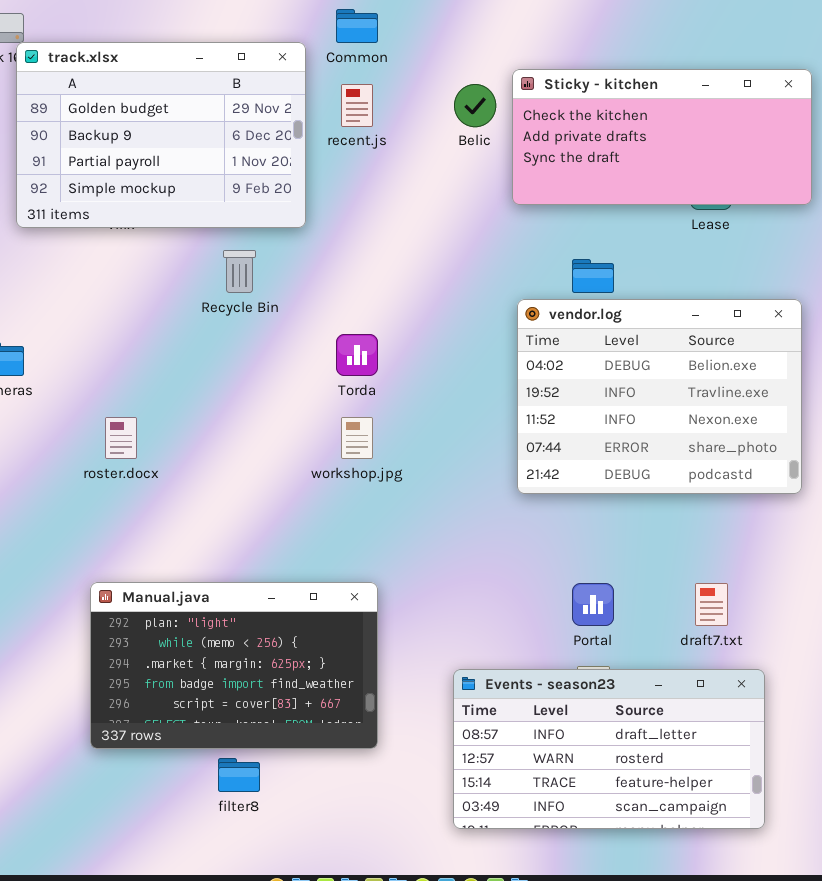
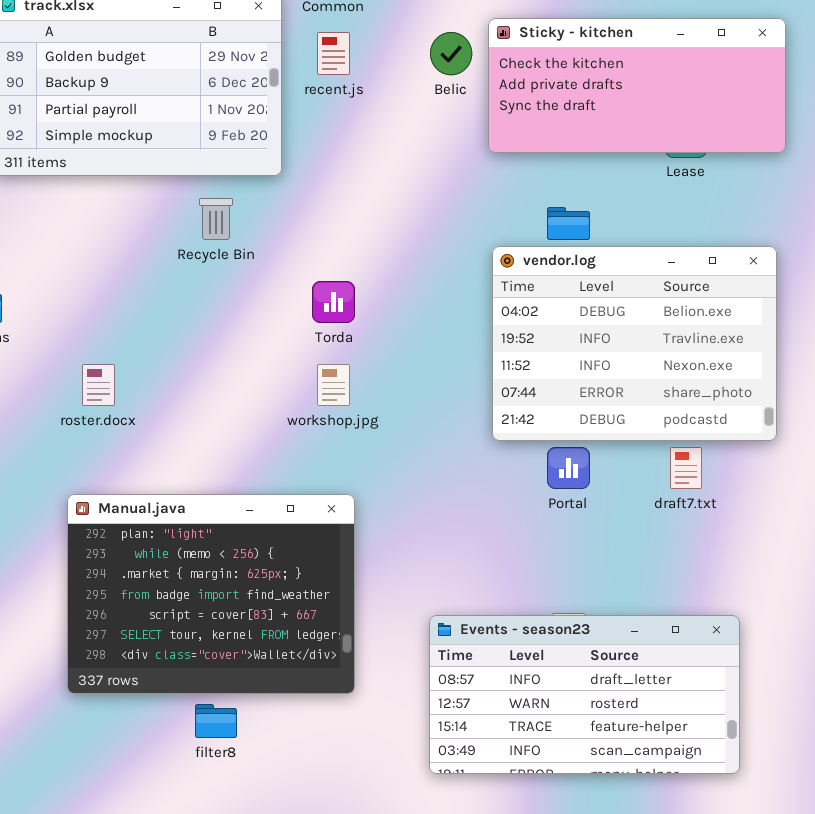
Manual.java: [90,582,378,749] -> [67,494,355,694], resized
Portal: [572,583,614,626] -> [547,447,590,489], moved
draft7.txt: [695,583,728,626] -> [670,447,702,489], moved

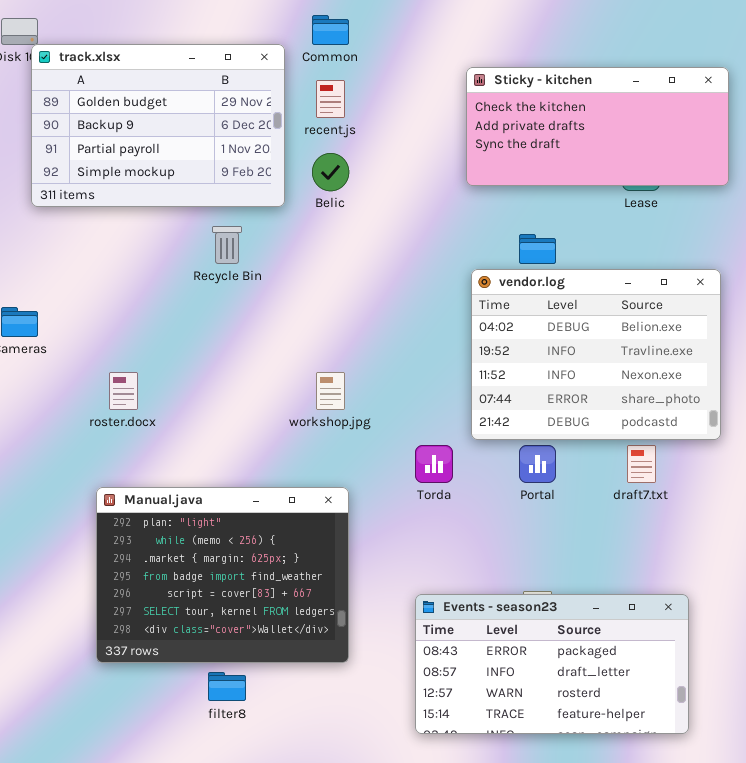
Belic: [430,32,472,75] -> [312,153,349,191], moved
Torda: [312,281,355,323] -> [415,445,453,483], moved
Events - season23: [429,615,740,774] -> [415,594,689,734], scrolled up 1 row

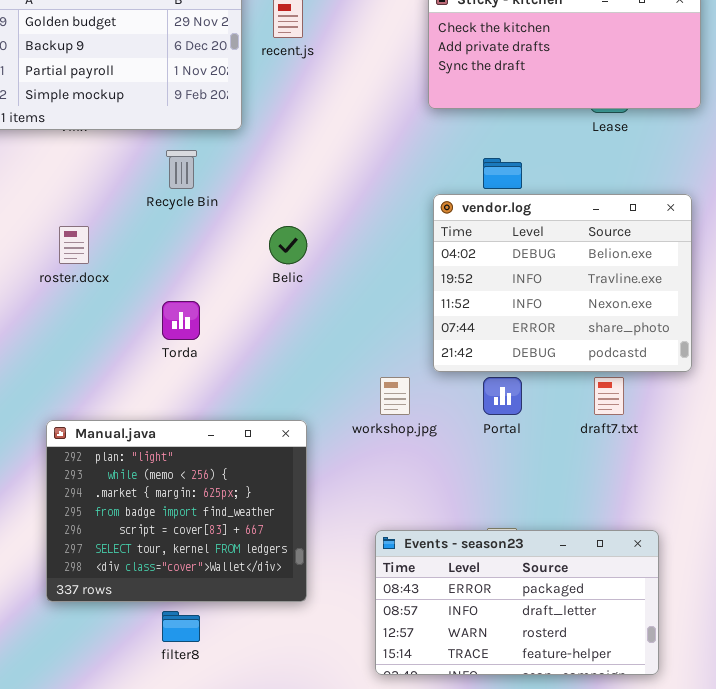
Belic: [312,153,349,191] -> [269,226,307,264], moved
roster.docx: [109,372,138,410] -> [59,226,89,264], moved
workshop.jpg: [316,372,345,410] -> [380,377,410,415], moved
Torda: [415,445,453,483] -> [162,301,200,340], moved

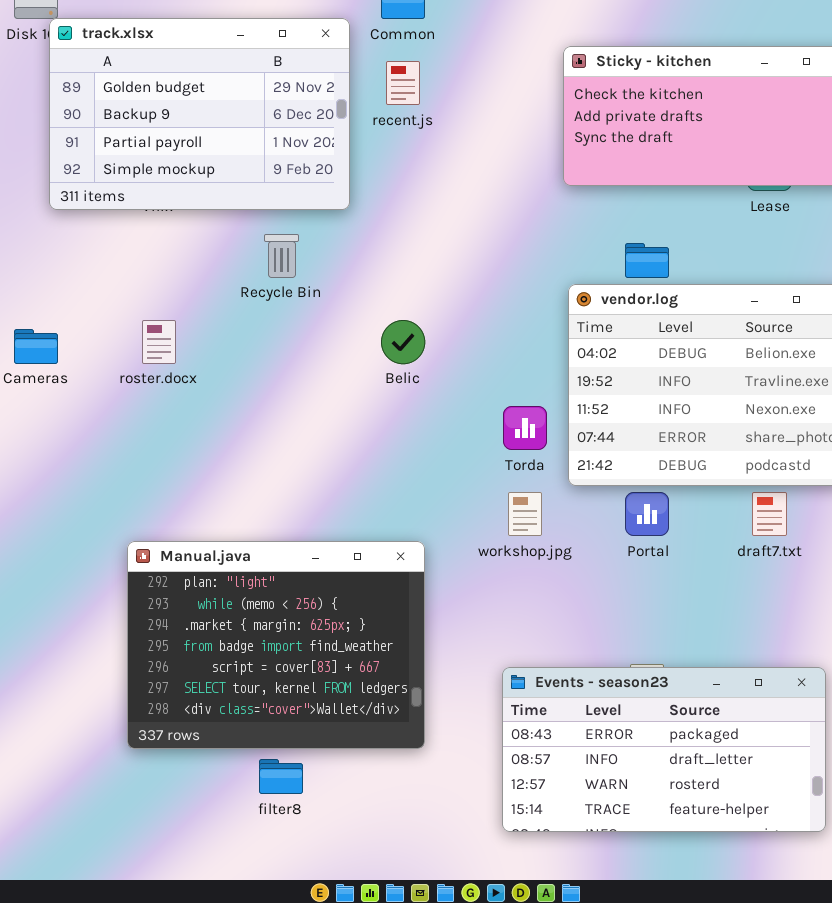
Torda: [162,301,200,340] -> [503,406,547,450], moved

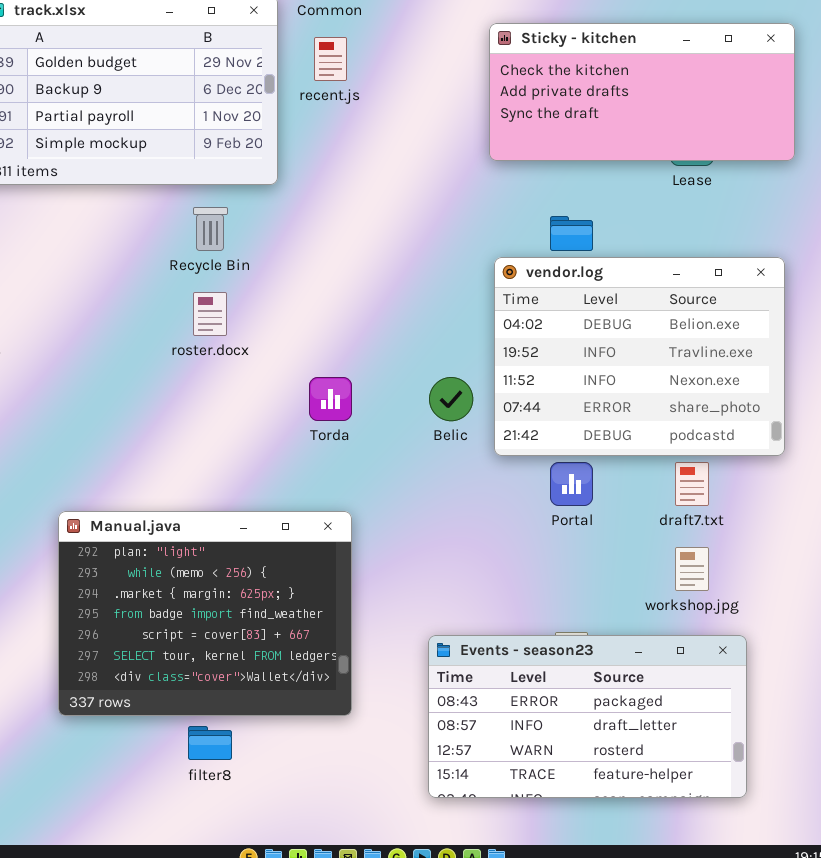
roster.docx: [142,320,176,364] -> [193,292,227,336], moved
Belic: [381,320,425,364] -> [429,377,473,421], moved
Torda: [503,406,547,450] -> [309,377,352,421], moved
workshop.jpg: [508,492,542,536] -> [675,547,709,591], moved

